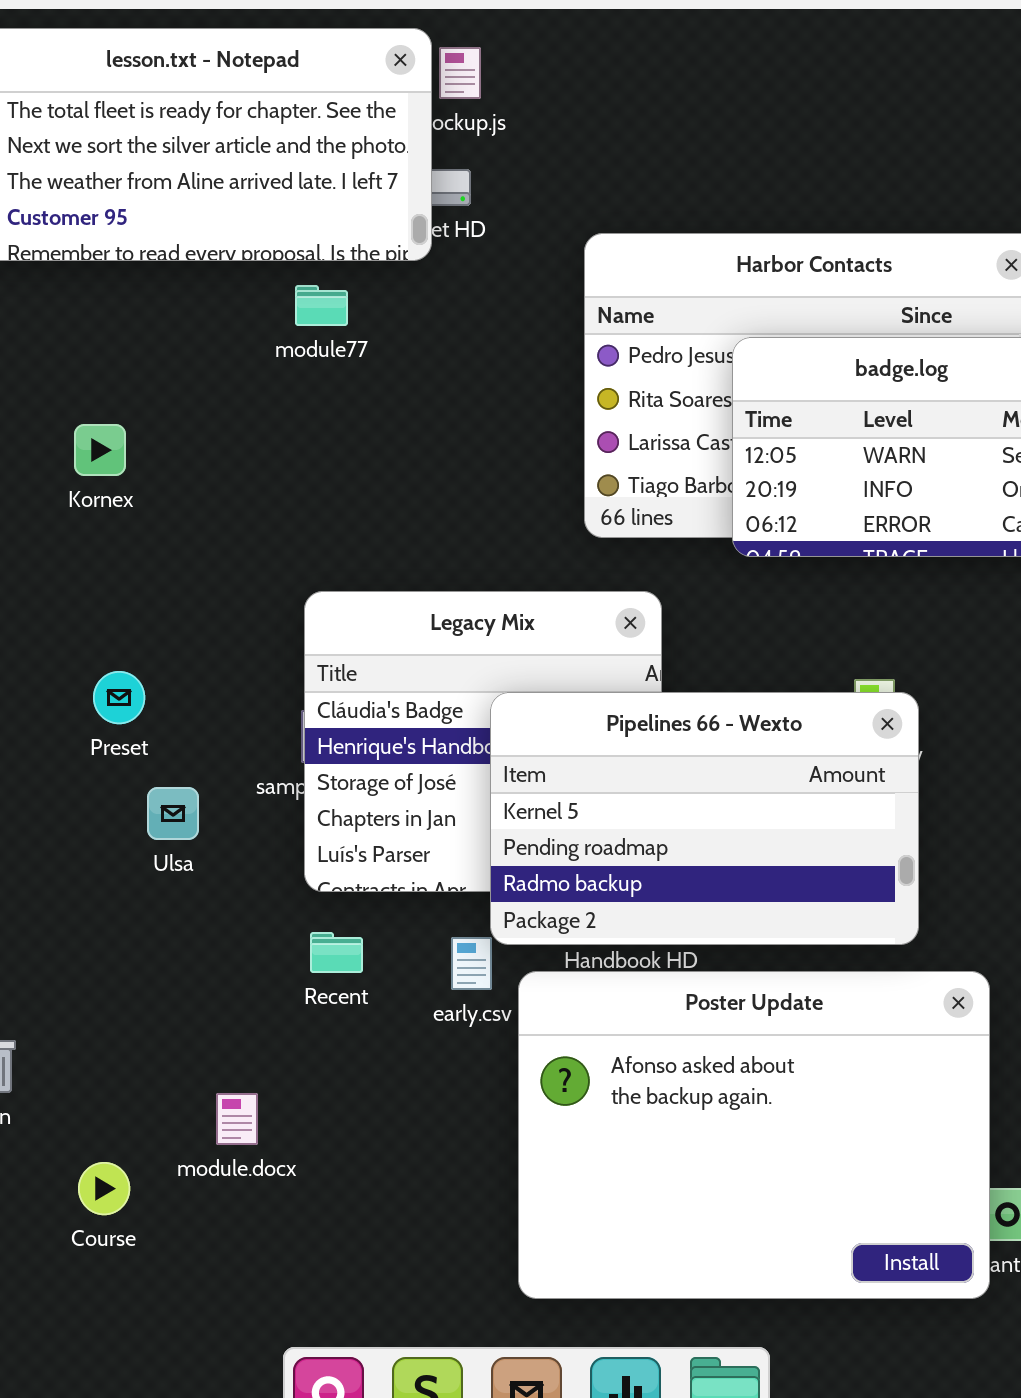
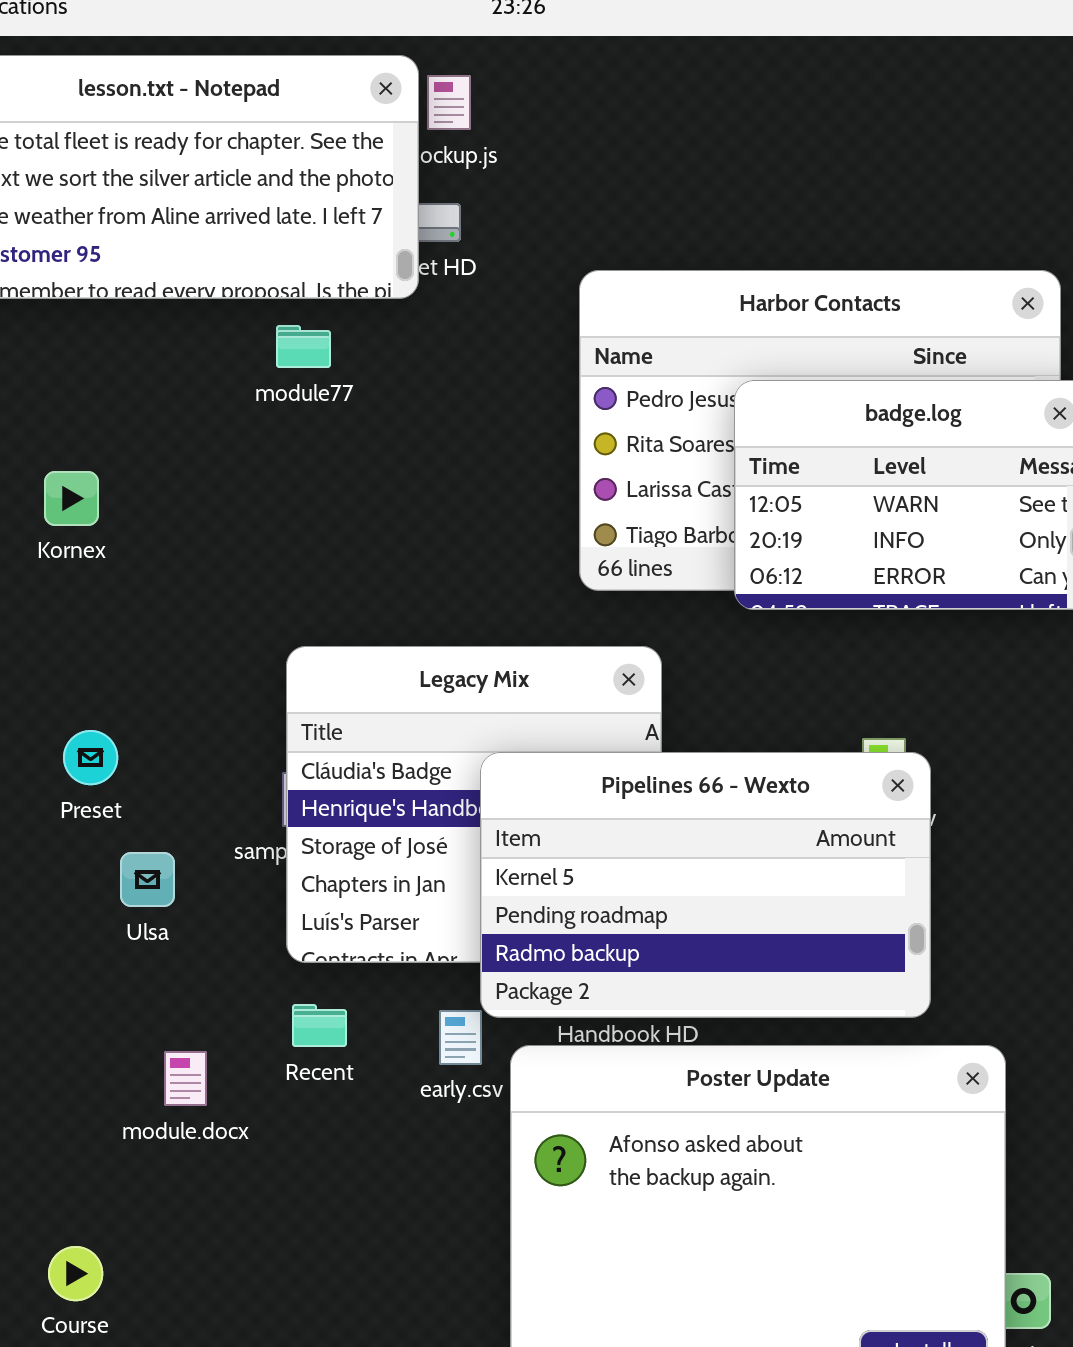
module.docx: [216,1093,258,1145] -> [164,1051,207,1106], moved

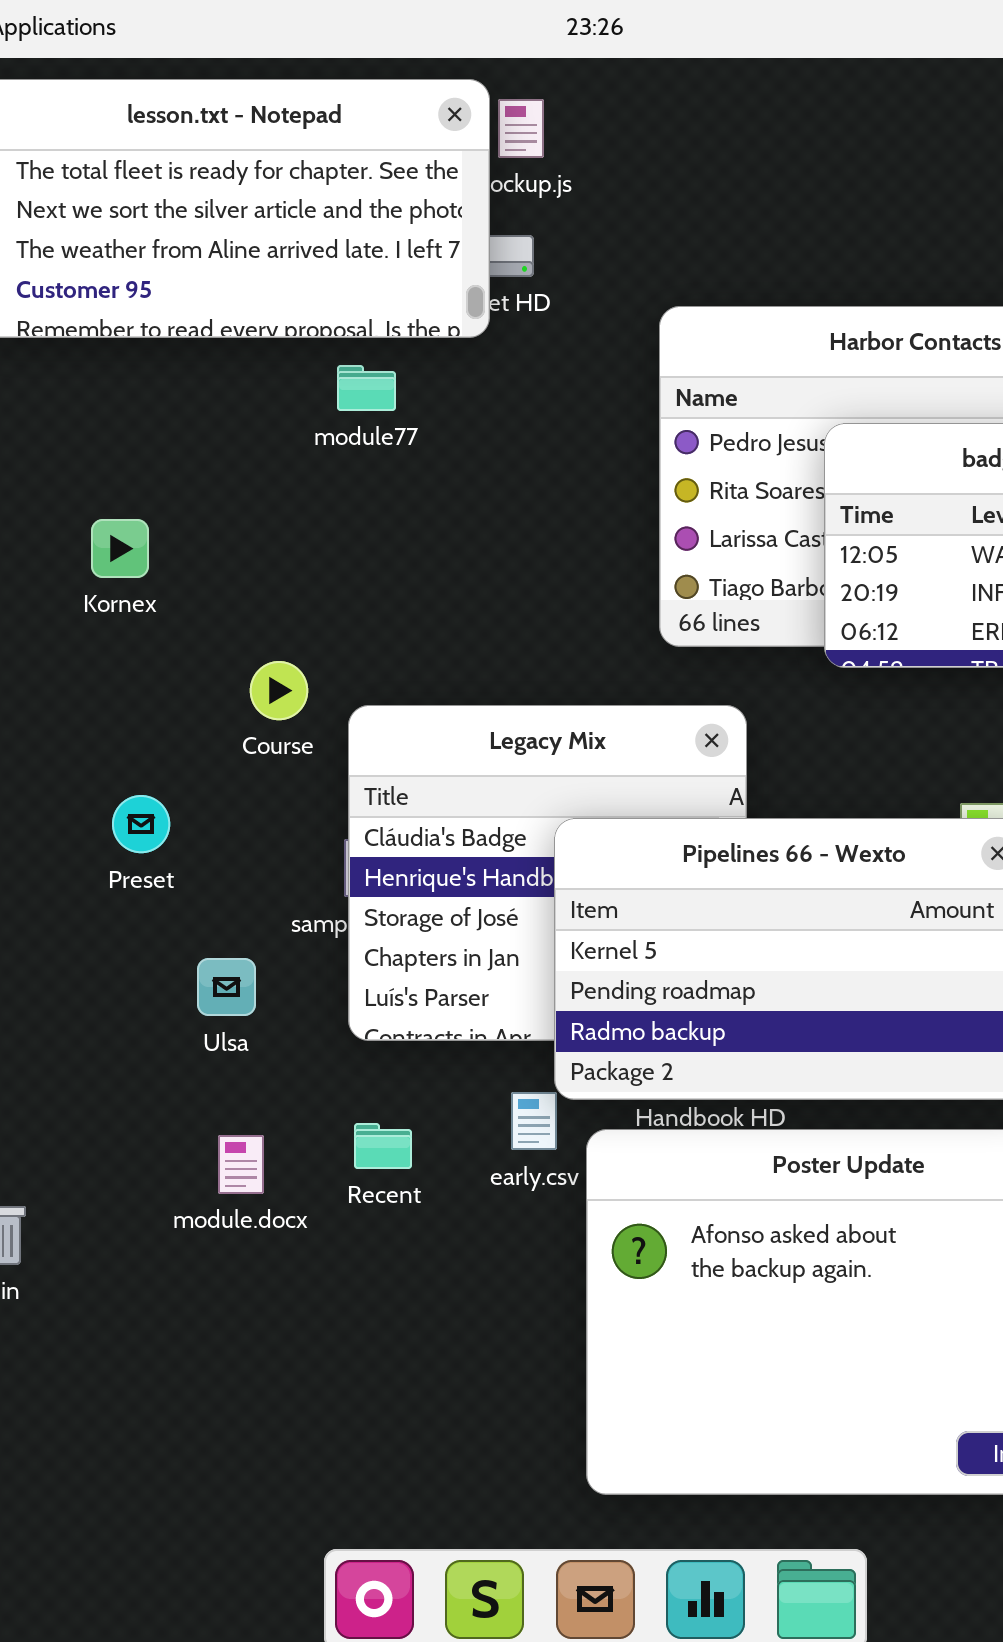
Ulsa: [120,852,175,907] -> [197,958,256,1016], moved
Recent: [292,1004,347,1047] -> [354,1123,412,1169], moved
Course: [48,1246,103,1301] -> [250,661,308,720], moved

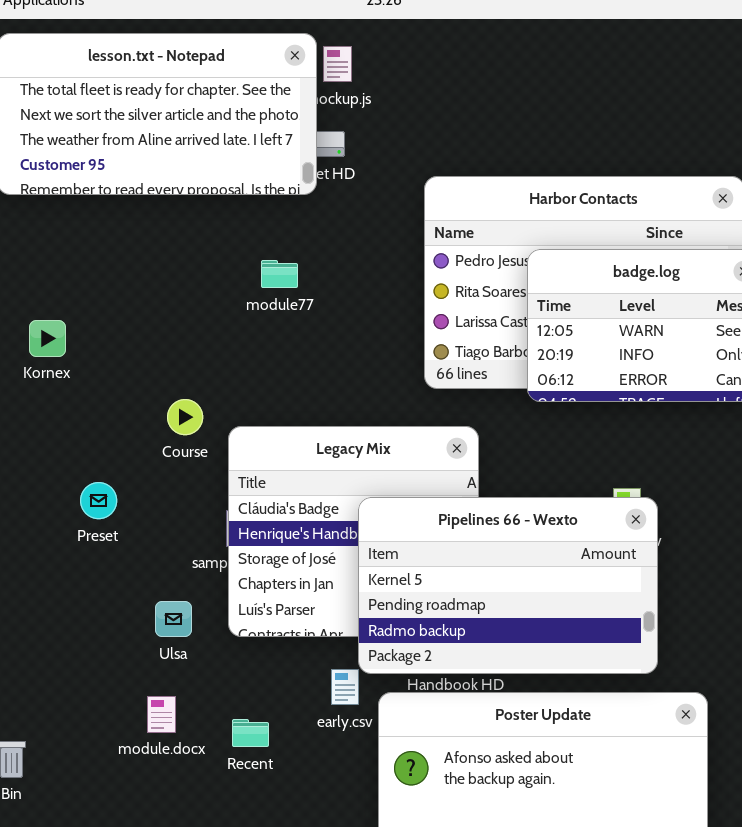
module77: [337,365,396,411] -> [261,260,298,288], moved
Kornex: [91,519,149,578] -> [29,320,66,357], moved
Ulsa: [197,958,256,1016] -> [155,601,192,637], moved
Recent: [354,1123,412,1169] -> [232,719,269,747], moved

